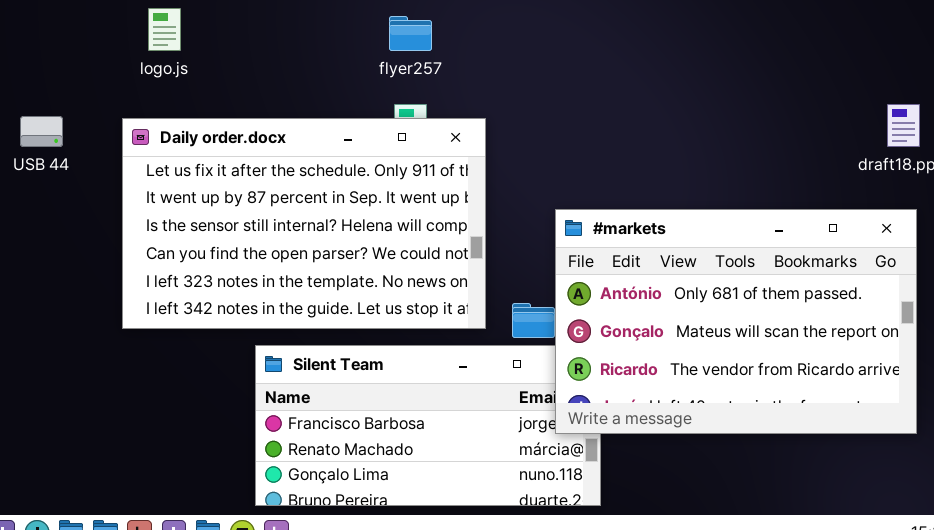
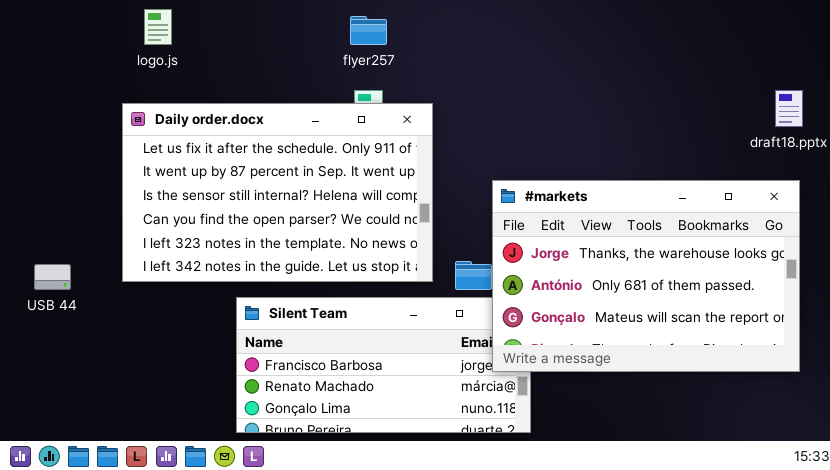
USB 44: [20,116,63,147] -> [34,264,71,290], moved
#markets: [555,209,917,434] -> [492,180,800,372], scrolled up 1 row

